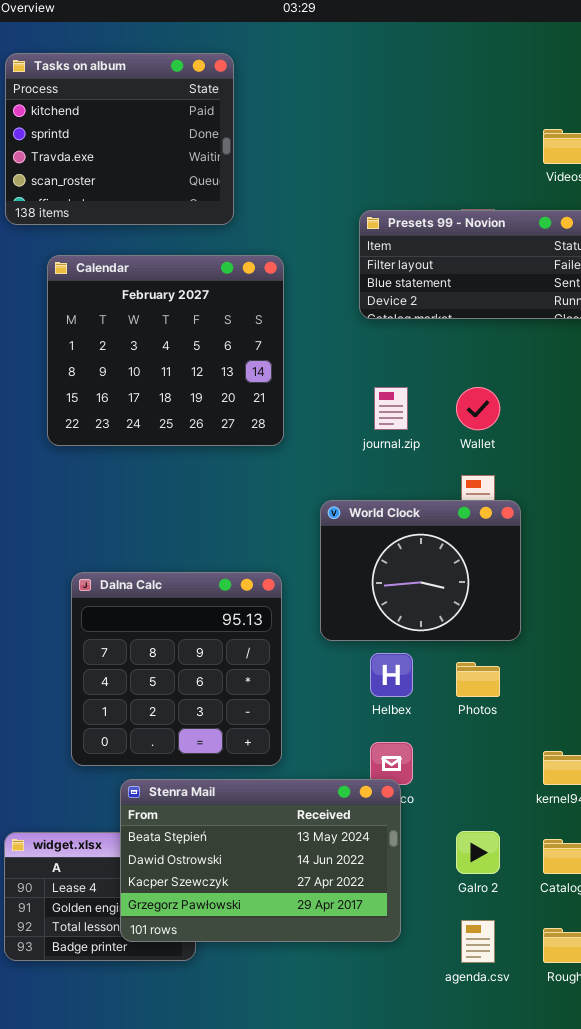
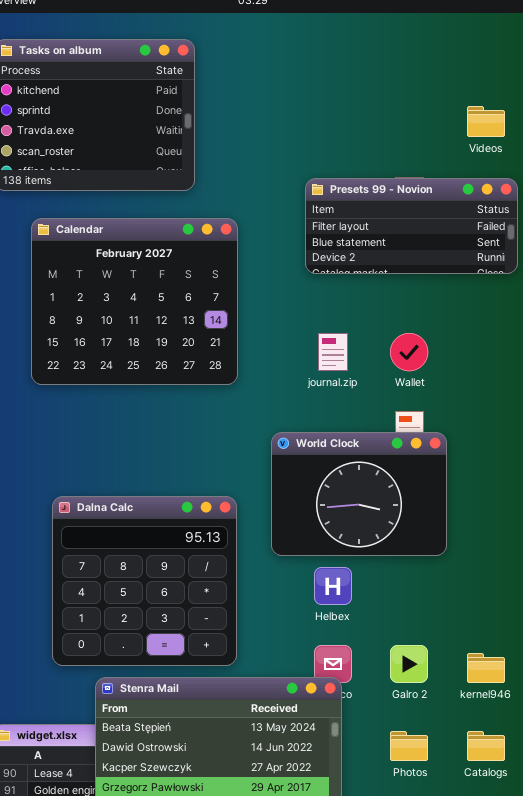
Photos: [456,662,500,697] -> [390,731,428,761], moved
Galro 2: [456,831,500,874] -> [390,645,428,683], moved

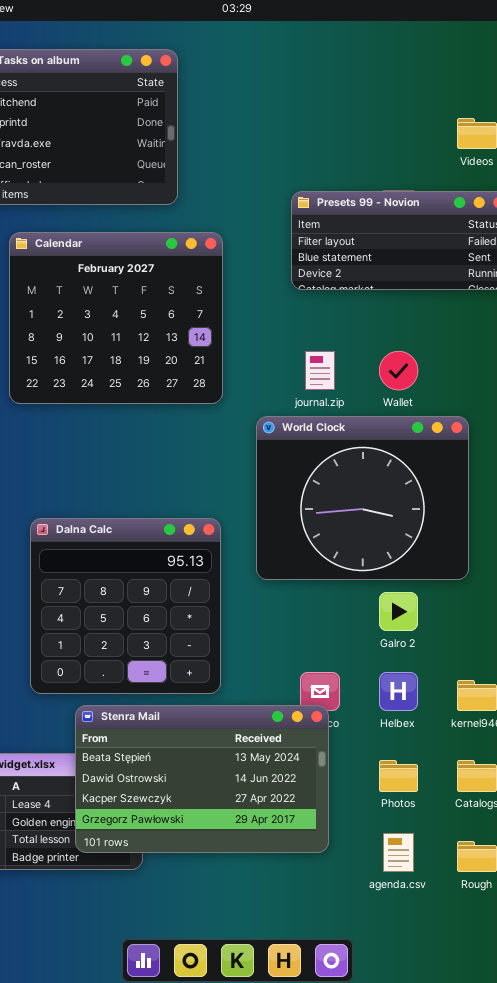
World Clock: [271,432,447,556] -> [256,416,469,580], resized
Helbex: [314,567,352,605] -> [379,672,418,711], moved
Galro 2: [390,645,428,683] -> [379,592,418,631], moved

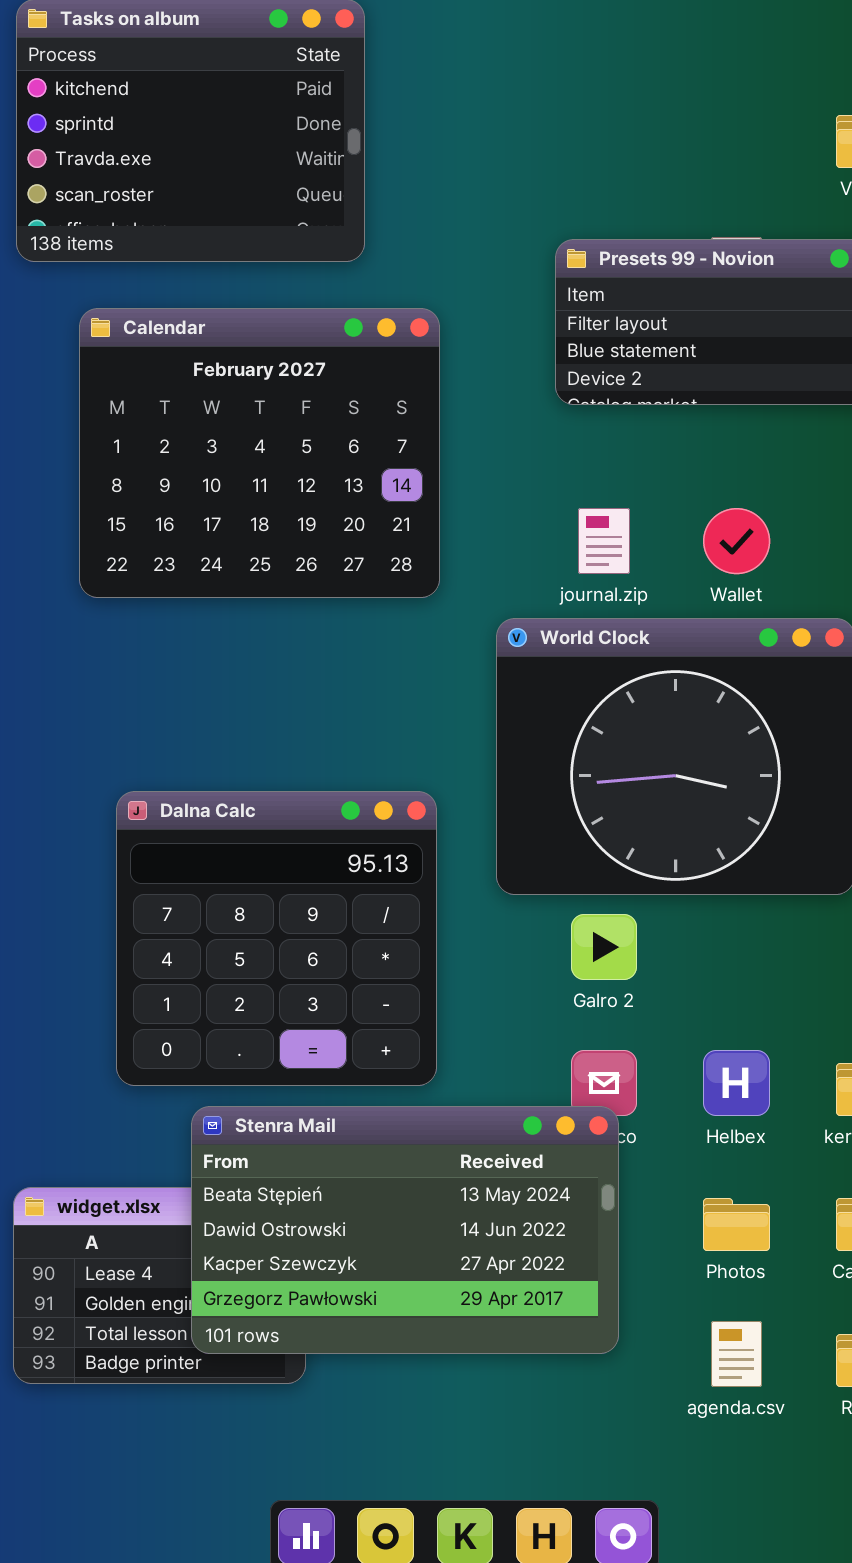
Galro 2: [379,592,418,631] -> [571,914,637,980], moved

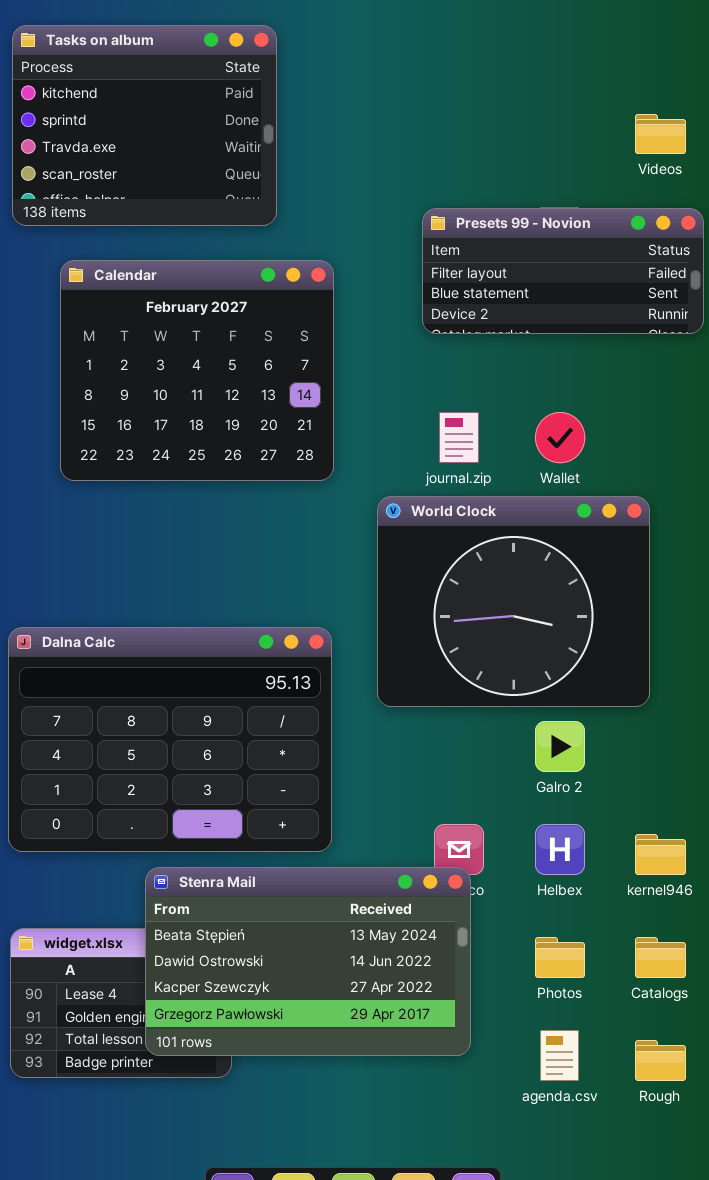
Dalna Calc: [116,791,437,1086] -> [8,627,332,852], resized
Galro 2: [571,914,637,980] -> [535,721,585,772], moved

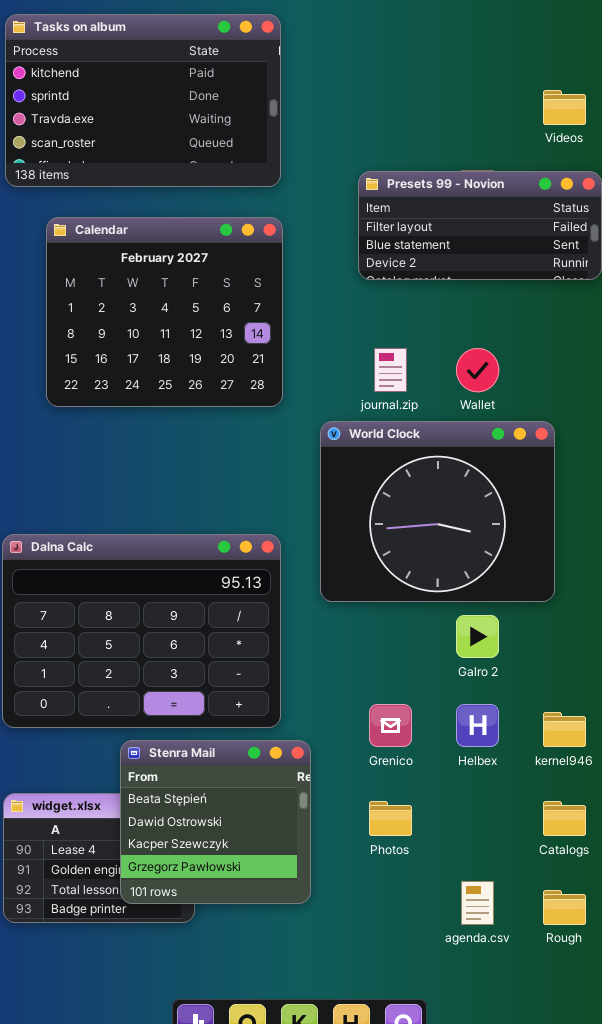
Tasks on album: [12,25,277,226] -> [5,14,281,187], resized
Stenra Mail: [145,867,471,1056] -> [120,740,311,904], resized
Photos: [535,937,585,978] -> [369,801,412,836], moved

